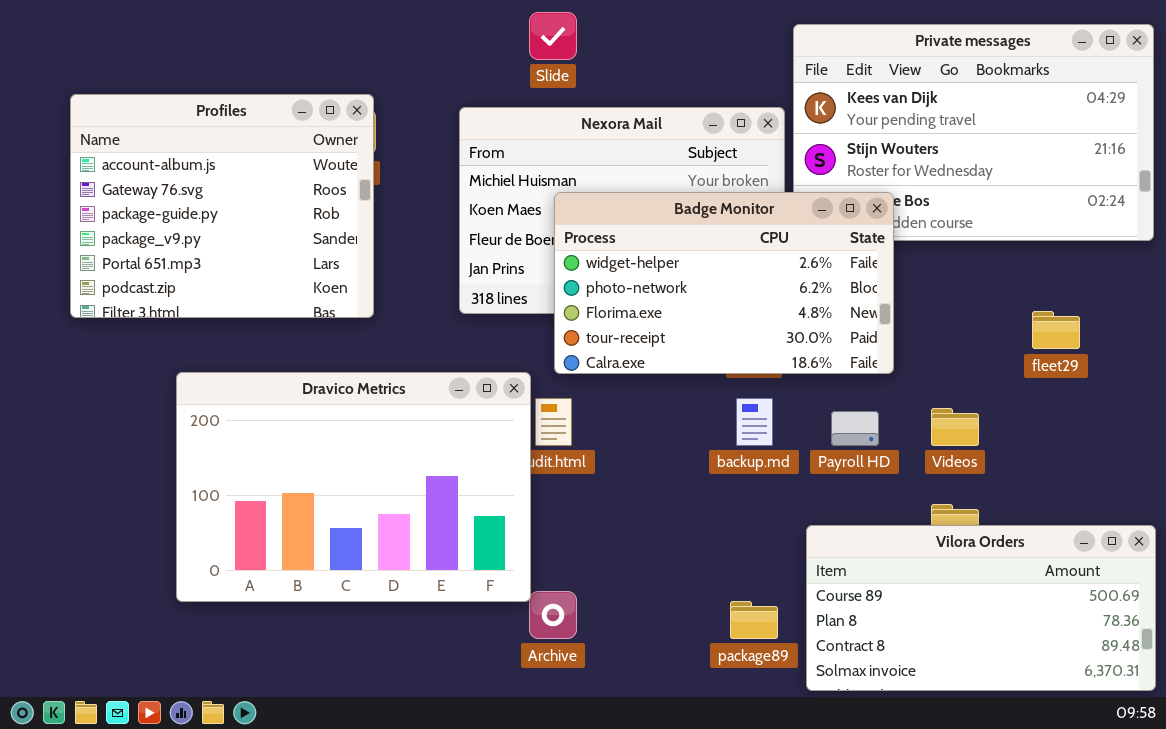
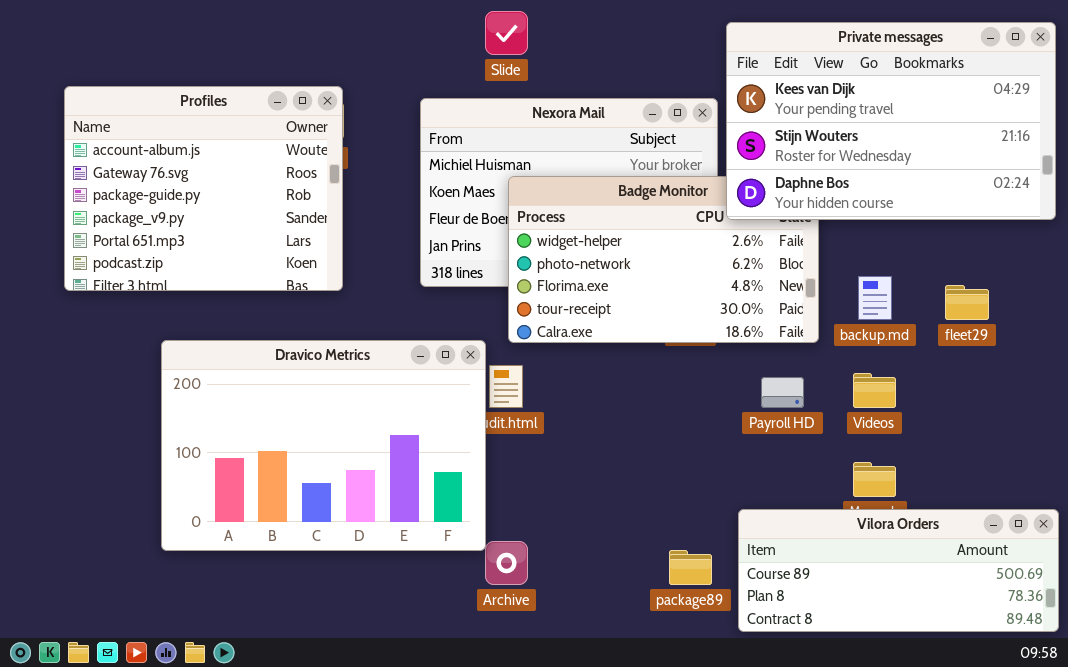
Private messages: [793,24,1154,241] -> [726,22,1056,220], raised
backup.md: [736,398,773,446] -> [858,276,892,320], moved
Vilora Orders: [806,525,1156,691] -> [738,509,1059,632], resized

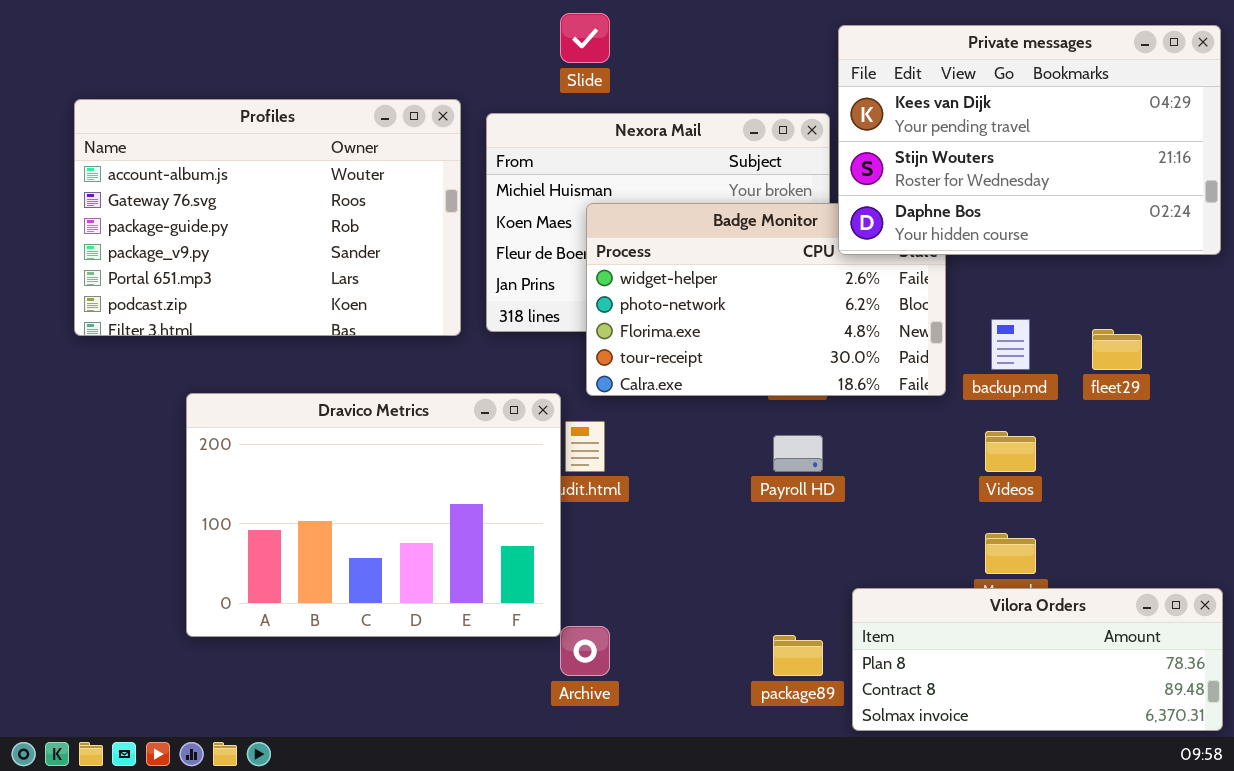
Profiles: [64,86,343,291] -> [74,99,461,336], resized
Payroll HD: [761,377,804,408] -> [773,435,823,472], moved
Vilora Orders: [738,509,1059,632] -> [852,588,1223,731], scrolled down 1 row

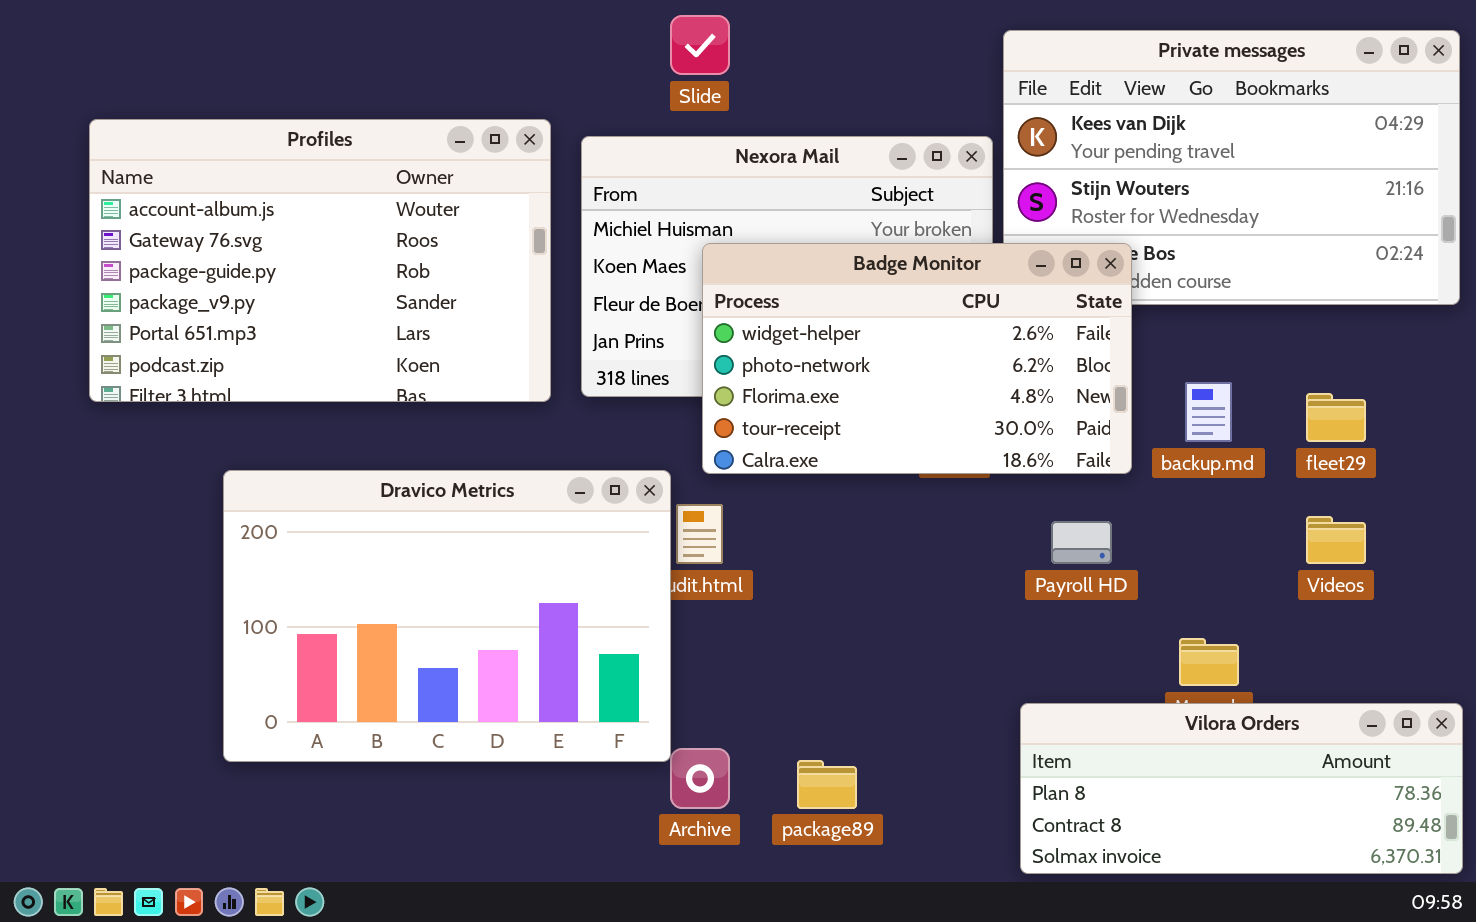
Badge Monitor: [586,203,946,396] -> [702,243,1132,474], raised
Videos: [985,431,1036,472] -> [1306,516,1366,564], moved
Payroll HD: [773,435,823,472] -> [1051,521,1112,564], moved
package89: [773,635,823,676] -> [797,760,857,809], moved

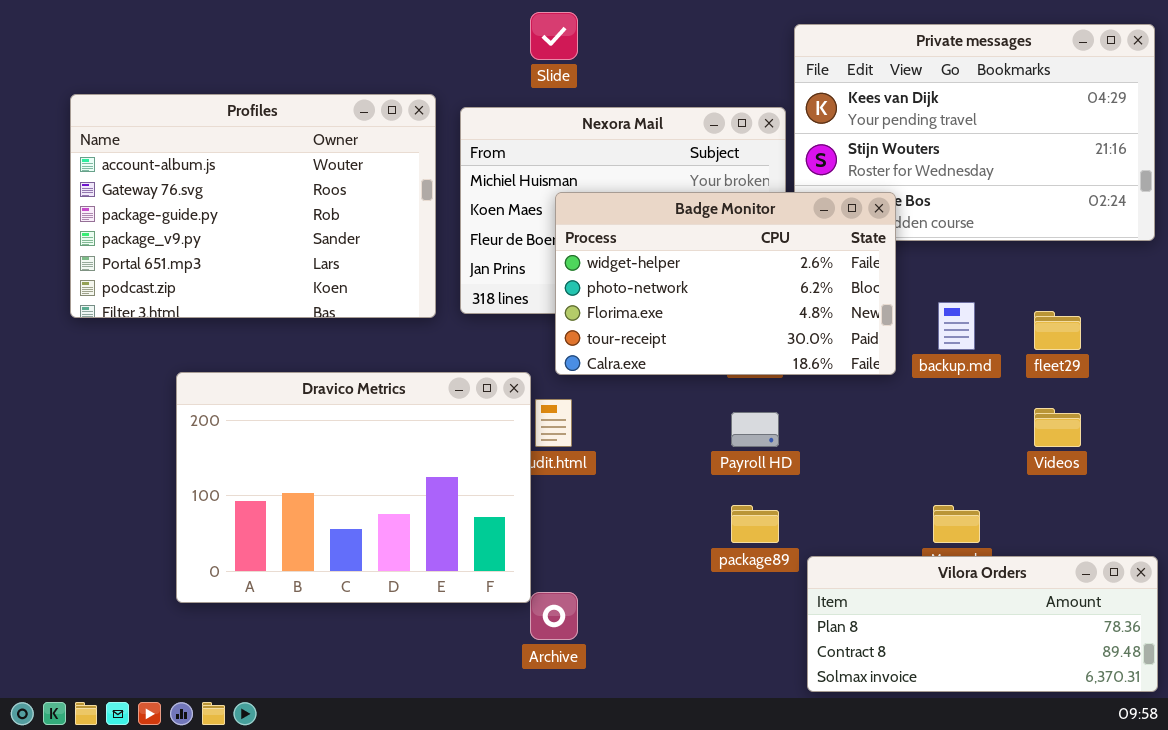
Payroll HD: [1051,521,1112,564] -> [731,412,779,447], moved
package89: [797,760,857,809] -> [731,505,779,543], moved

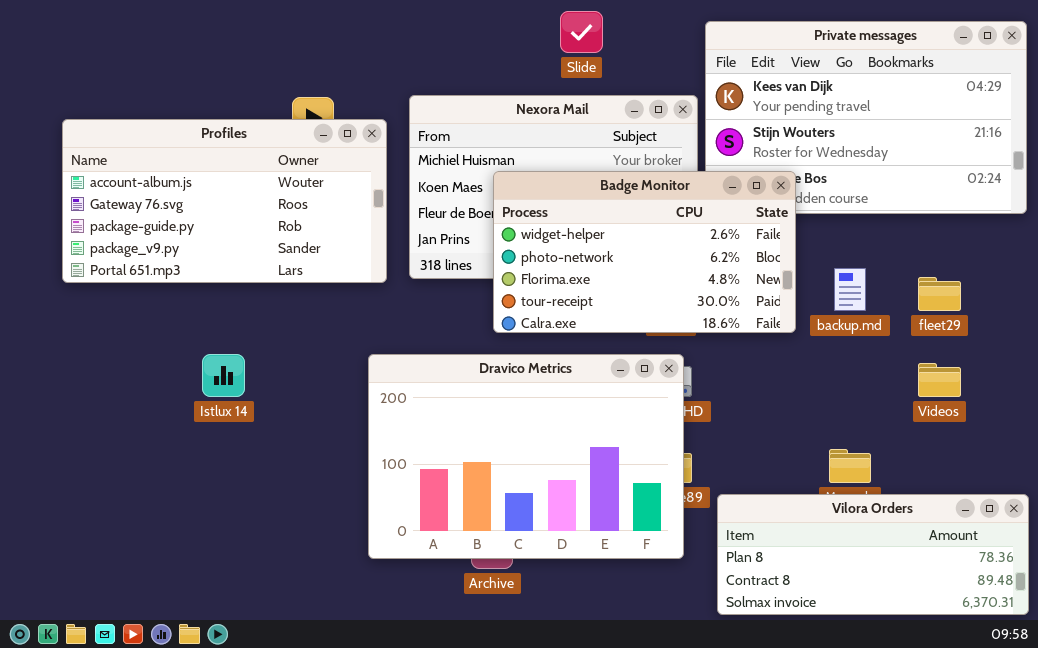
Slide: [530,12,578,60] -> [560,11,603,53], moved
Profiles: [70,94,436,318] -> [62,119,387,283], resized
Dravico Metrics: [176,372,531,603] -> [368,354,684,559], moved

